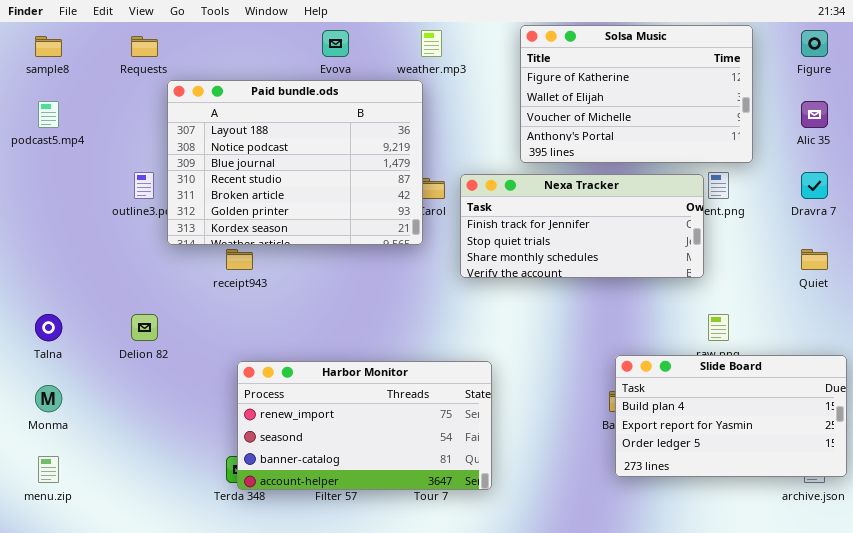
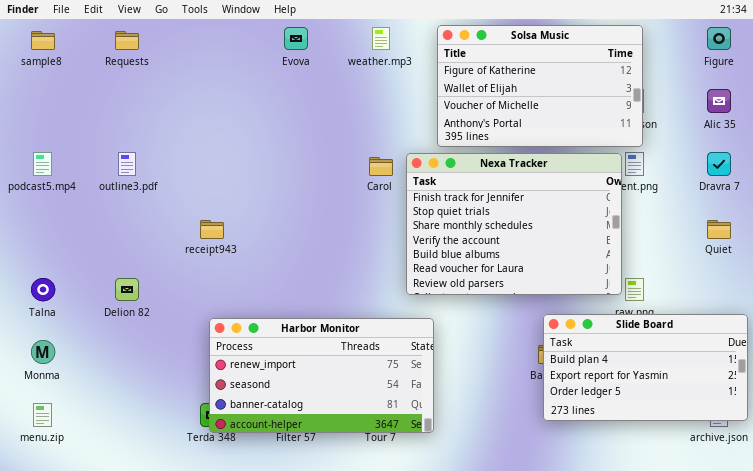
Solsa Music: [520,25,753,163] -> [437,25,643,147], moved
Paid bundle.ods: [167,80,423,245] -> none, closed
podcast5.mp4: [38,101,59,128] -> [33,152,52,176], moved
Nexa Tracker: [460,174,704,278] -> [406,153,622,295], resized

